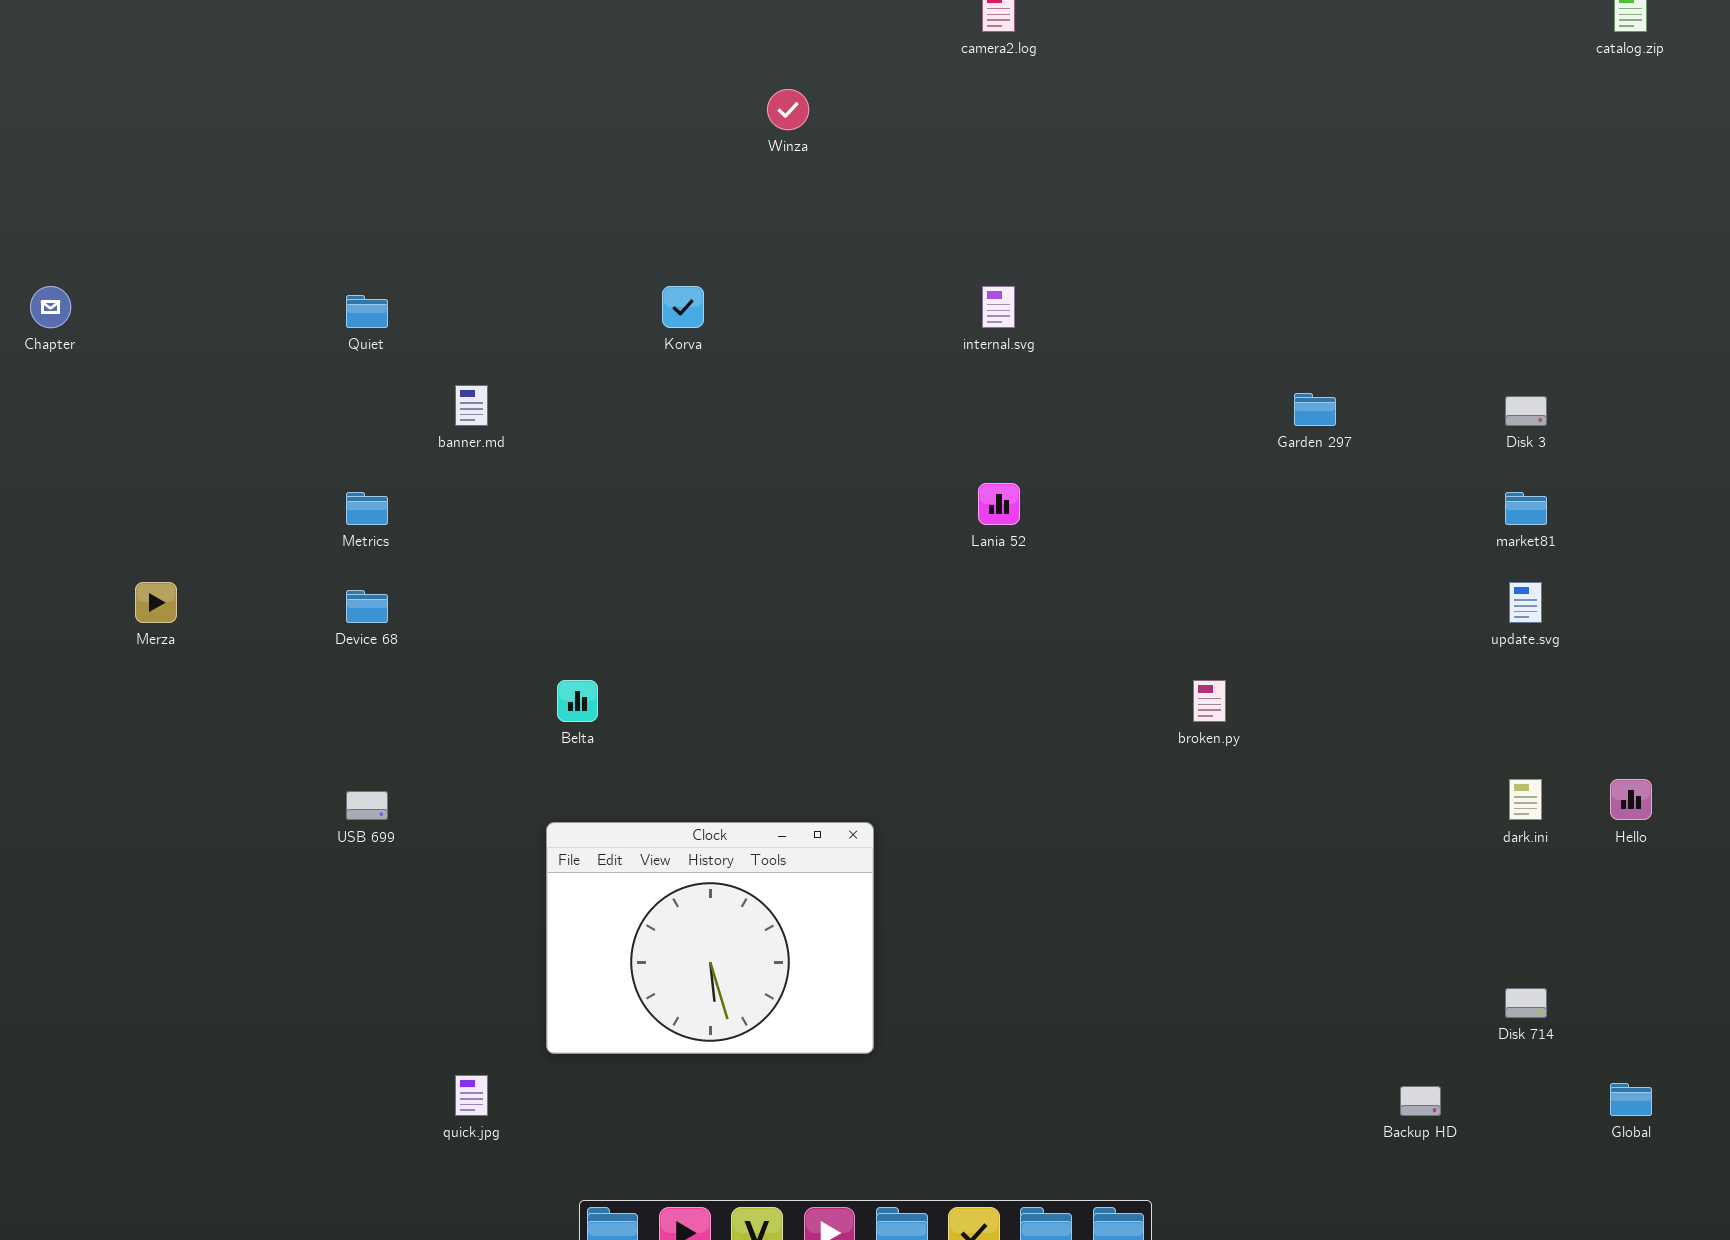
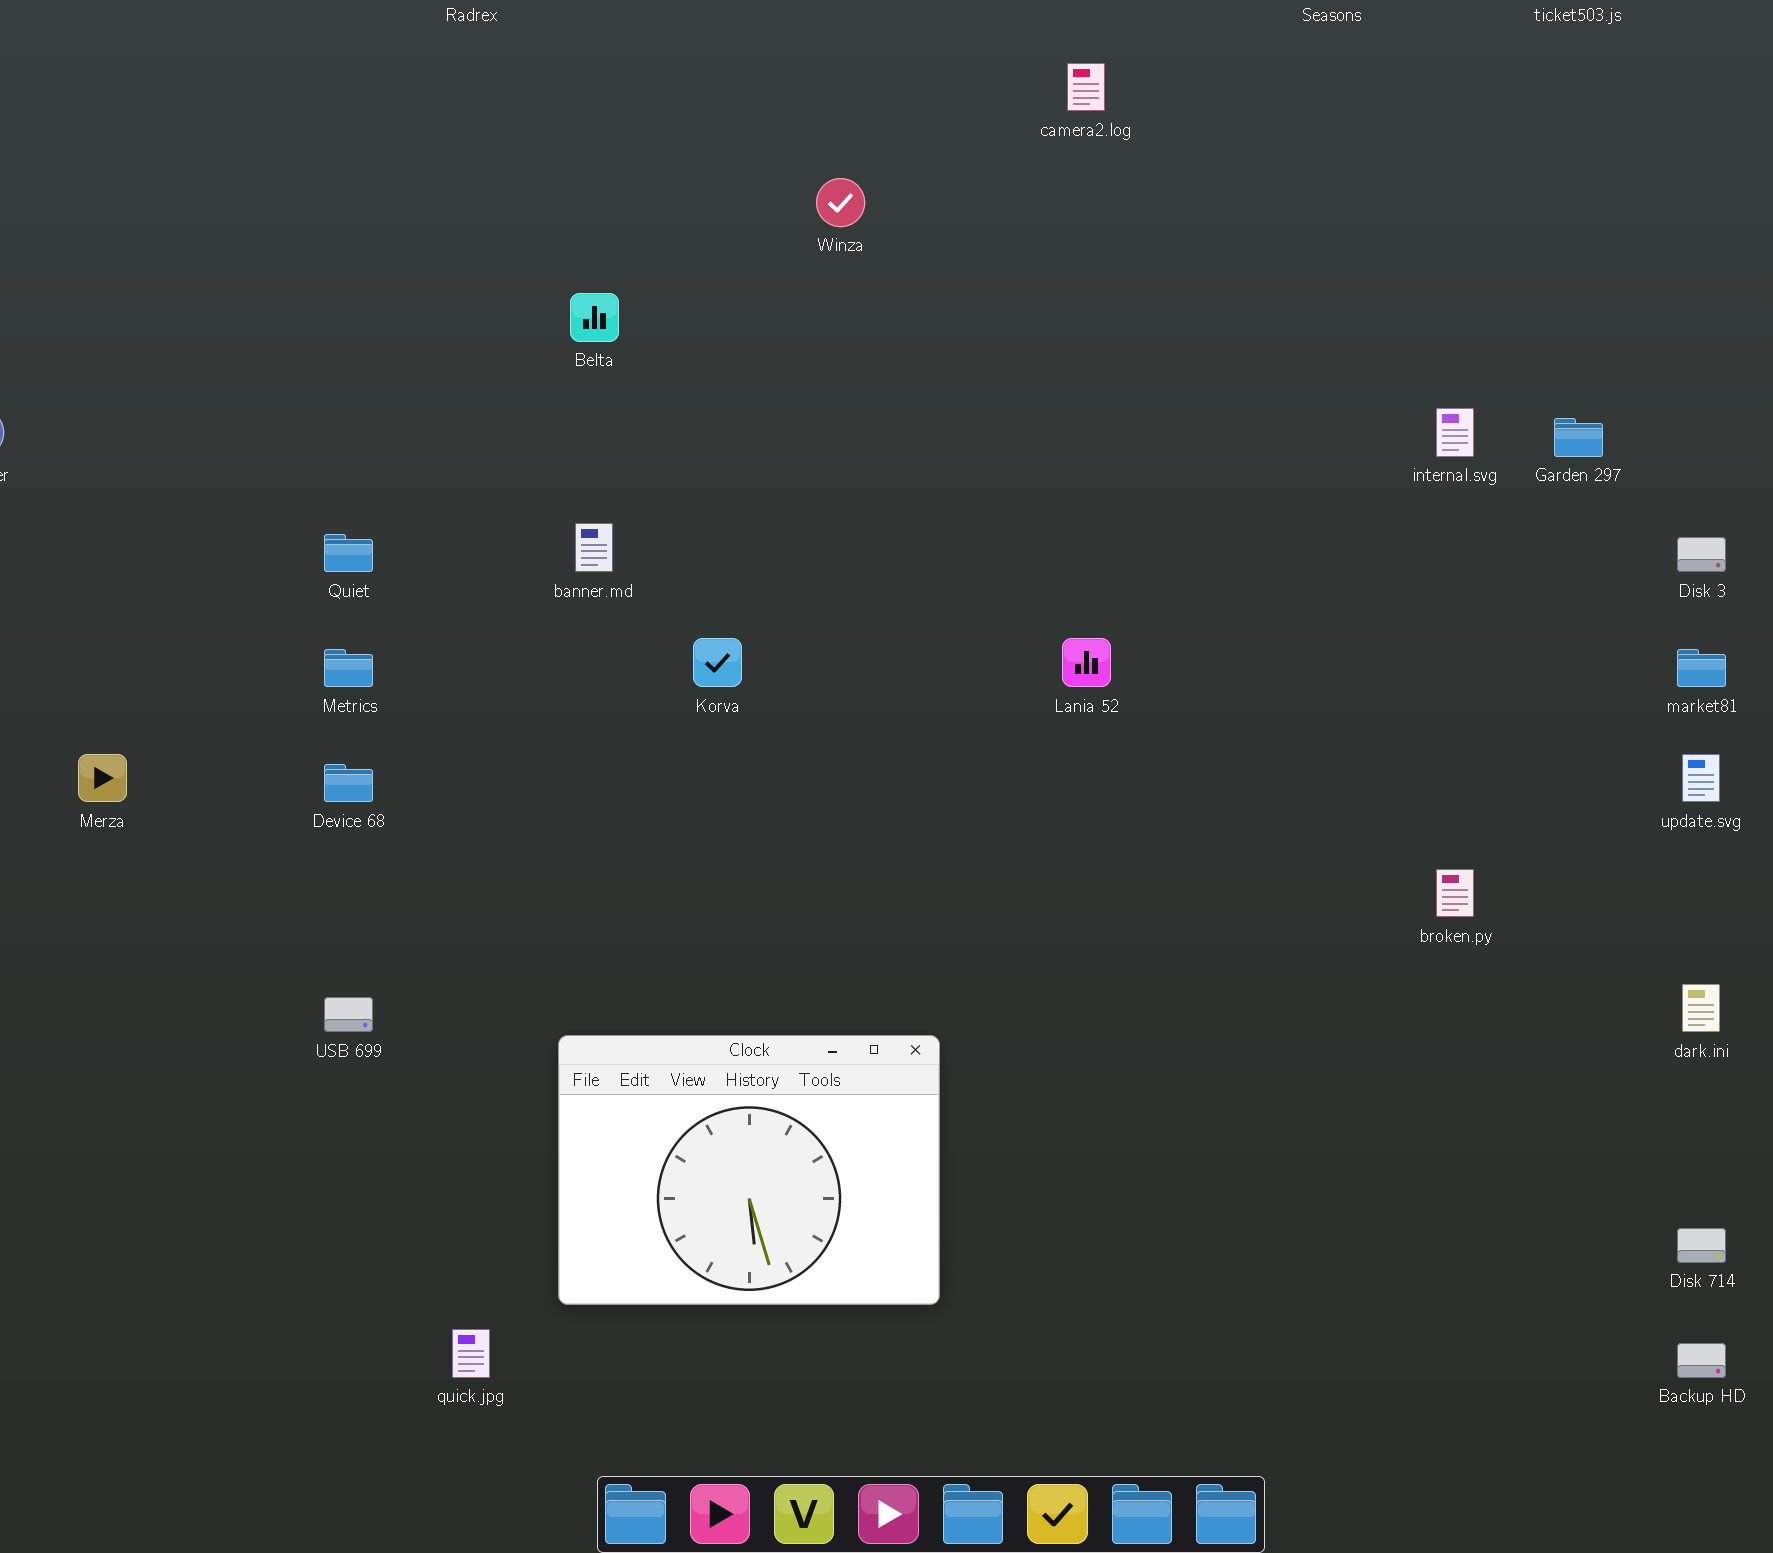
Korva: [662,286,704,328] -> [693,638,742,687], moved
internal.svg: [982,286,1015,328] -> [1436,408,1474,457], moved
Quiet: [346,295,388,328] -> [324,534,373,572], moved
banner.md: [455,385,488,426] -> [575,523,613,572], moved
Garden 297: [1294,393,1336,426] -> [1554,418,1603,457], moved
Belta: [557,680,598,722] -> [570,293,619,342], moved
broken.py: [1193,680,1226,722] -> [1436,869,1474,917], moved
Backup HD: [1400,1086,1441,1116] -> [1677,1343,1726,1378], moved

